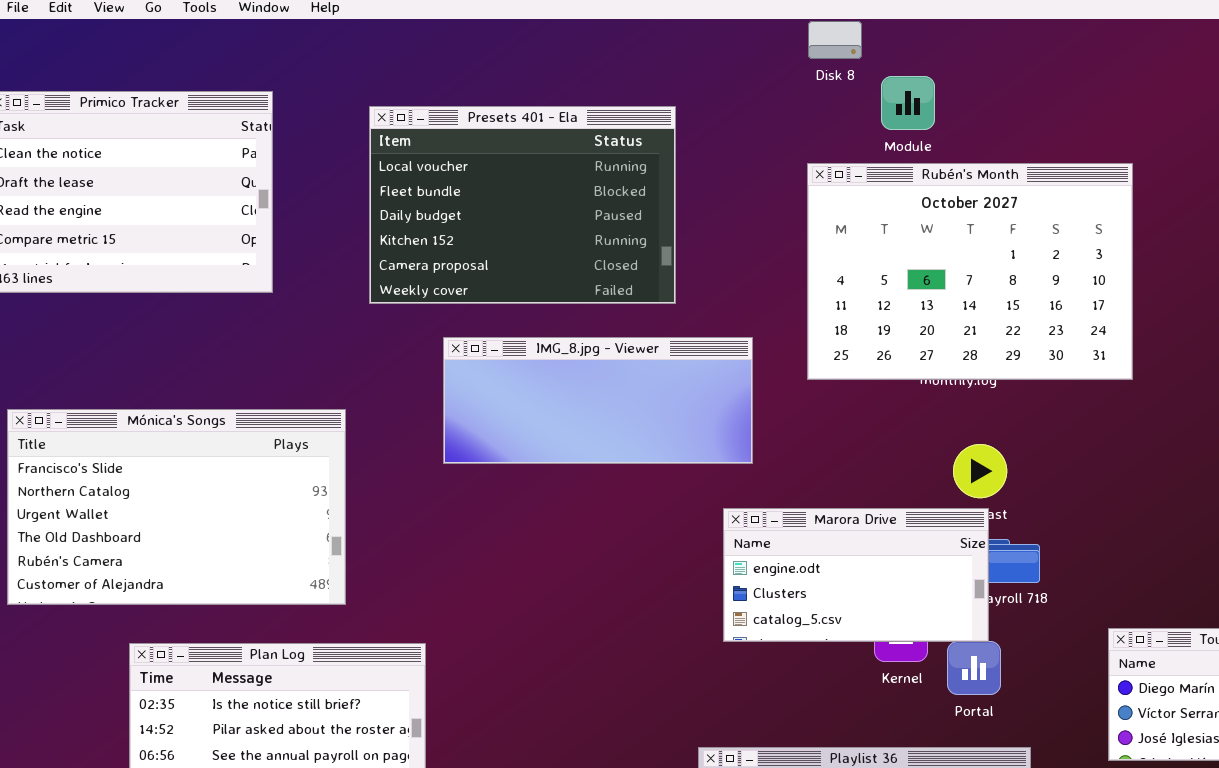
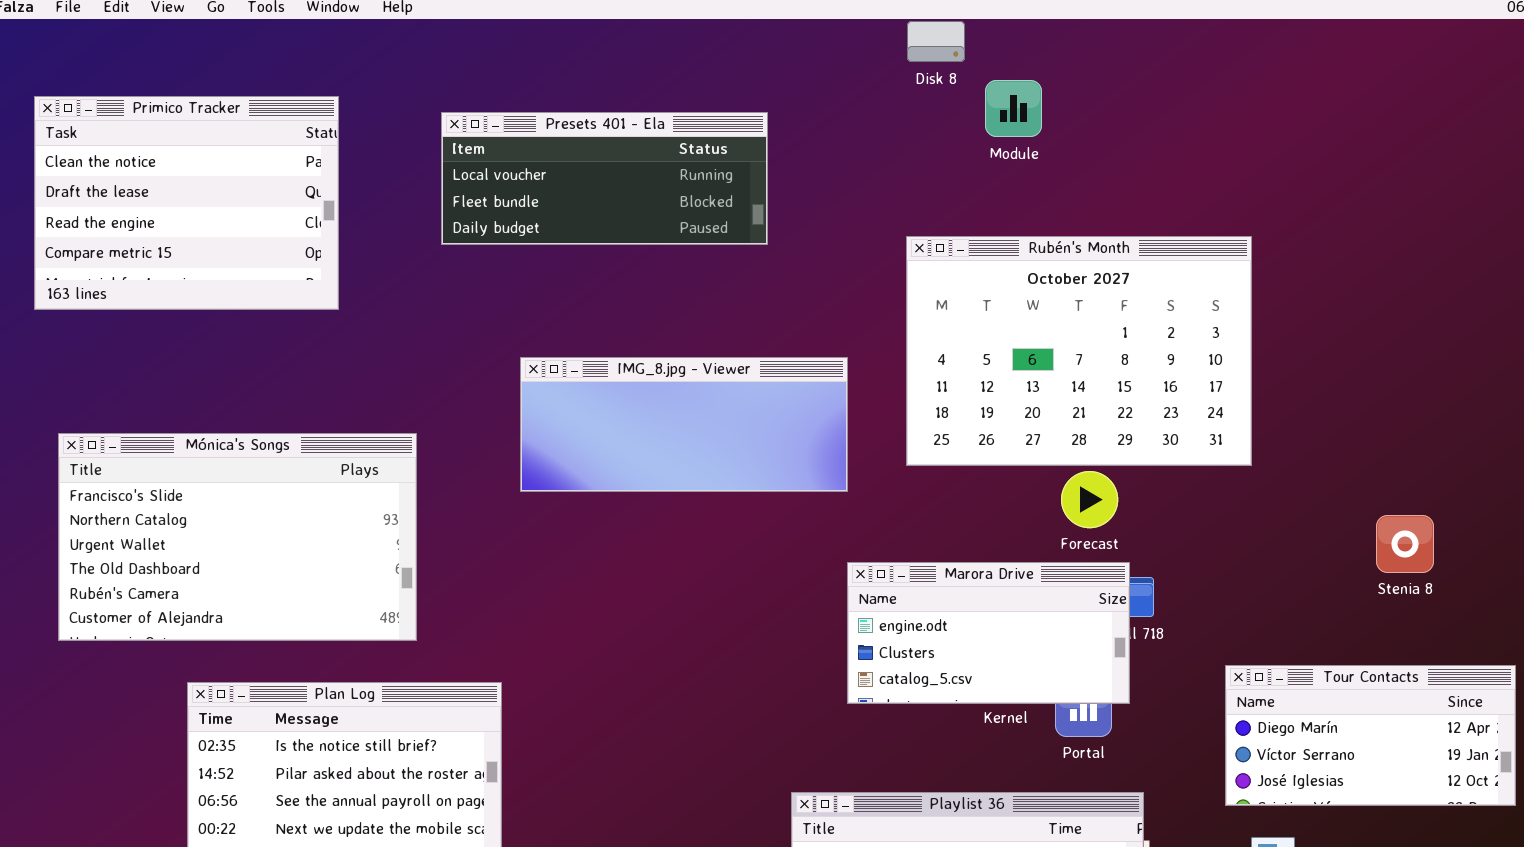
Presets 401 - Ela: [369,106,676,304] -> [441,112,768,245], resized
Rubén's Month: [807,163,1133,380] -> [906,236,1252,466], moved
Marora Drive: [723,508,989,642] -> [847,562,1130,704], moved

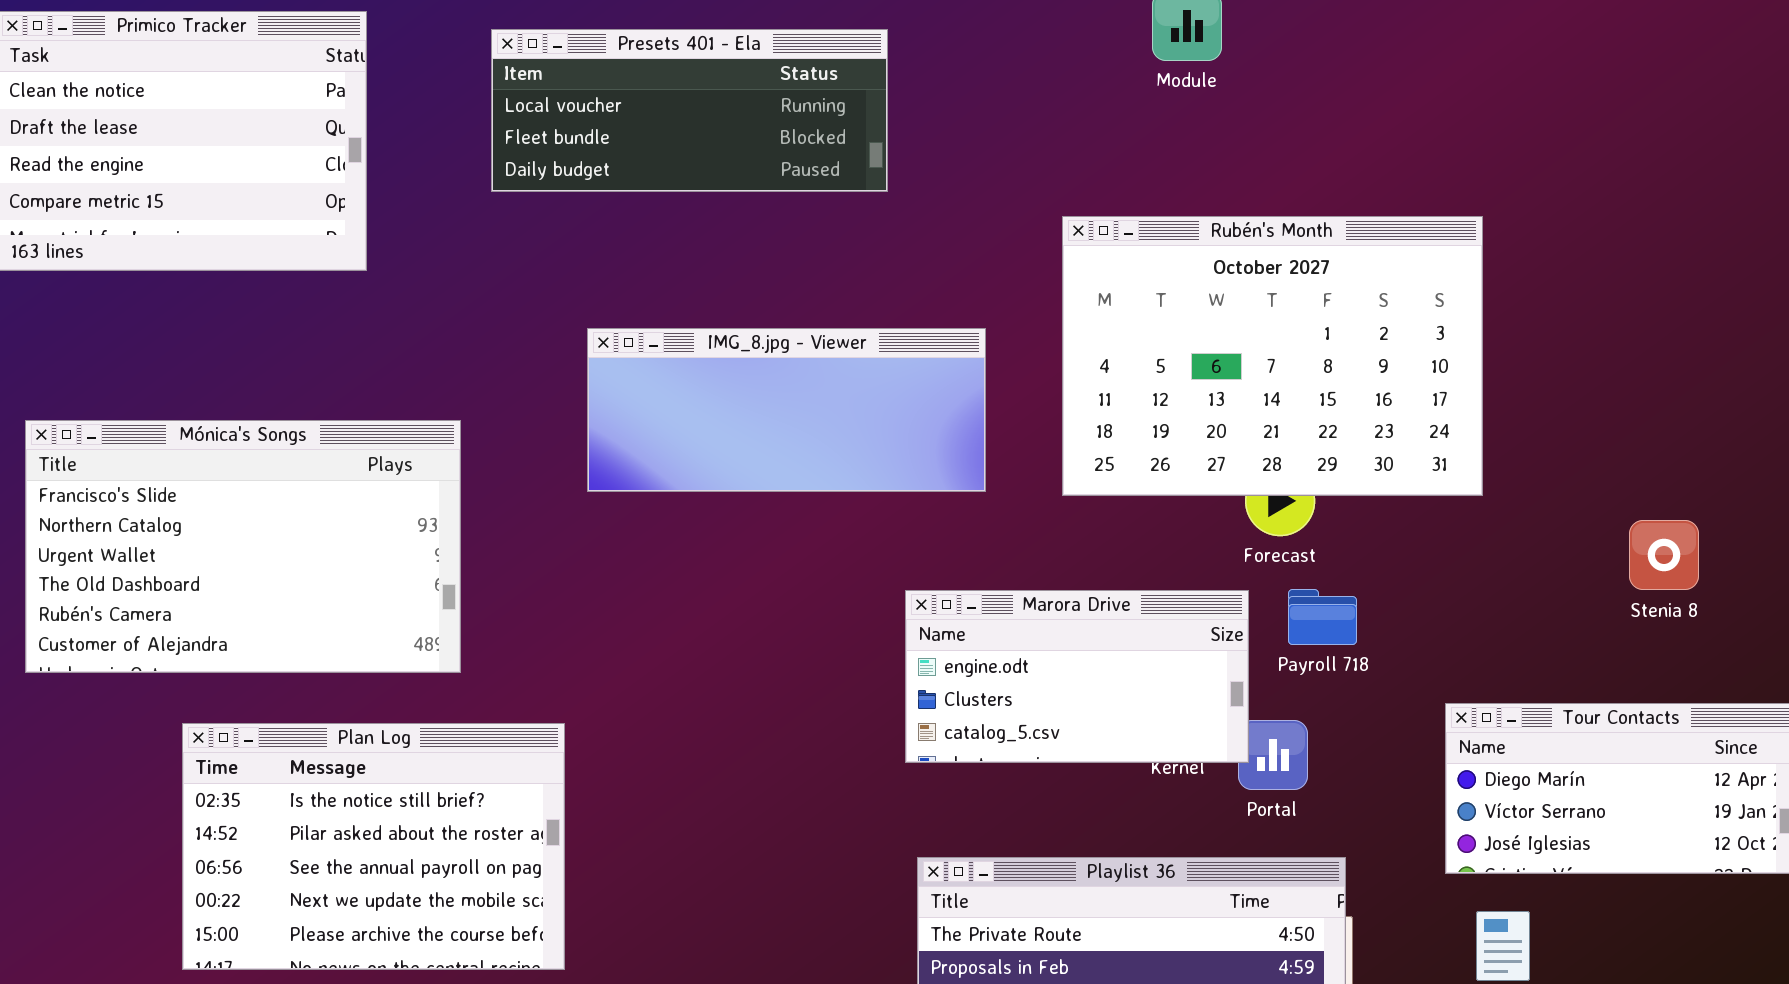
Rubén's Month: [906,236,1252,466] -> [1062,216,1483,496], moved
Marora Drive: [847,562,1130,704] -> [905,590,1249,763], moved

